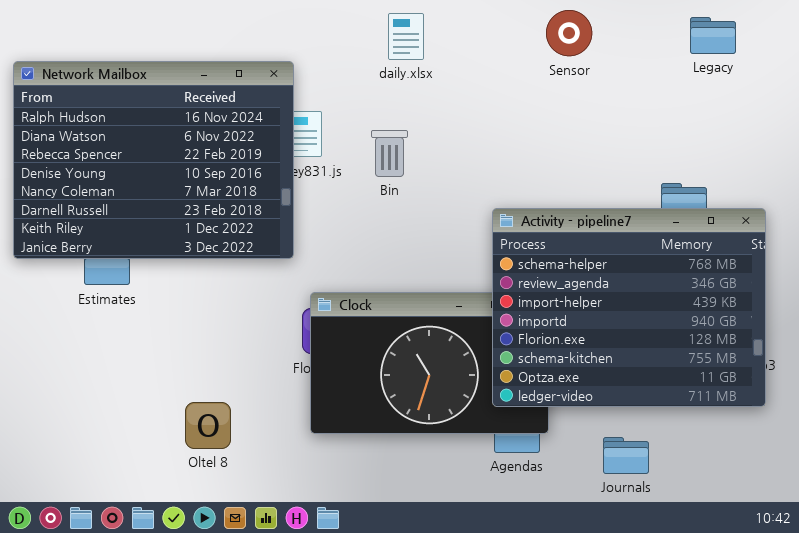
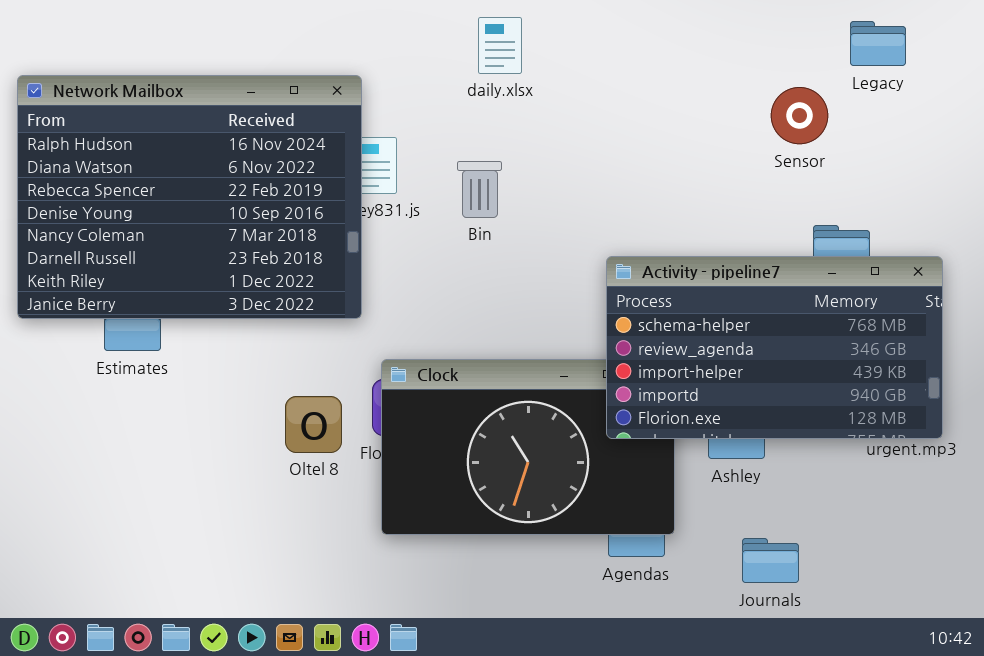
Sensor: [546,10,592,56] -> [771,87,828,144], moved
Activity - pipeline7: [492,208,766,407] -> [606,256,943,439], resized
Oltel 8: [185,402,231,449] -> [285,396,342,453], moved

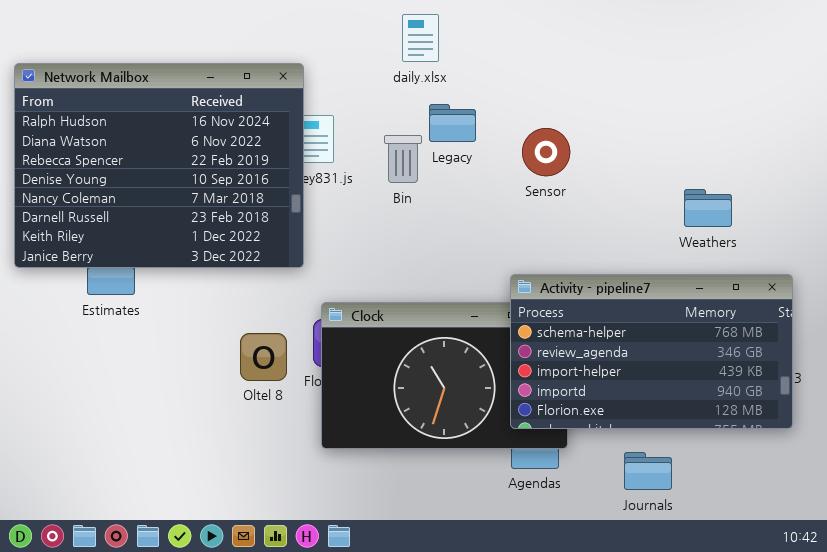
Legacy: [850,21,906,66] -> [429,104,476,142], moved
Sensor: [771,87,828,144] -> [522,128,570,176], moved
Activity - pipeline7: [606,256,943,439] -> [510,274,793,429], moved

